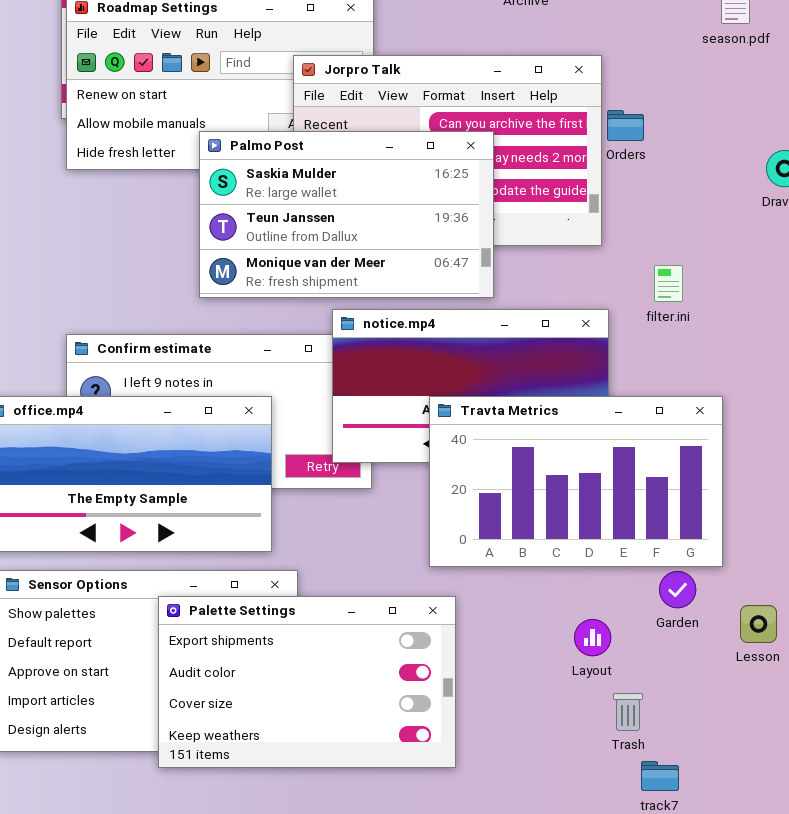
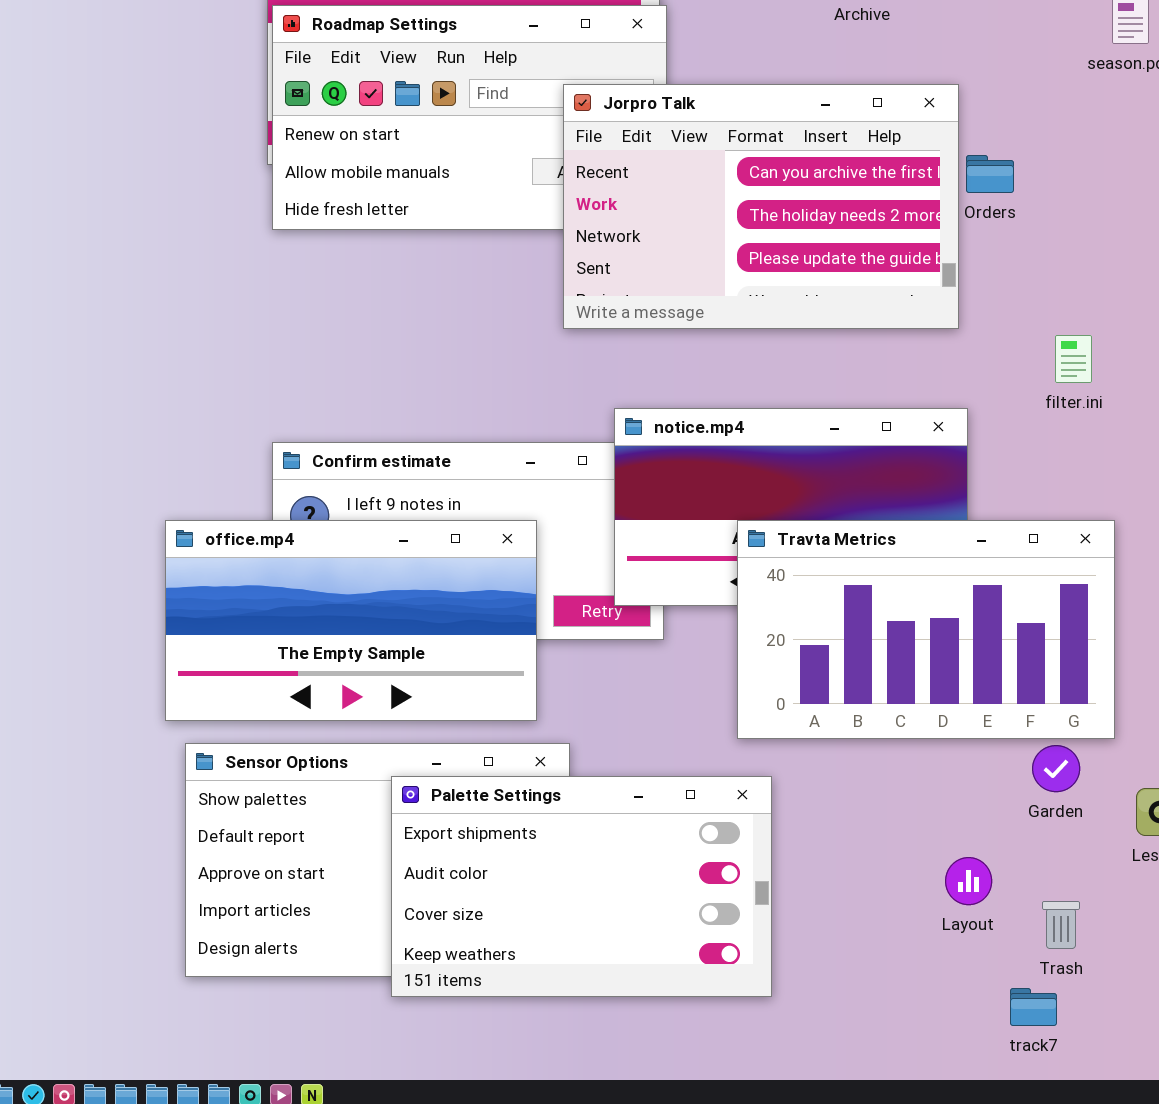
Palmo Post: [199,131,494,298] -> none, closed
filter.ini: [654,265,683,302] -> [1055,335,1092,383], moved
Layout: [574,619,611,656] -> [945,857,992,905], moved
Trash: [613,693,643,731] -> [1042,901,1080,949], moved

